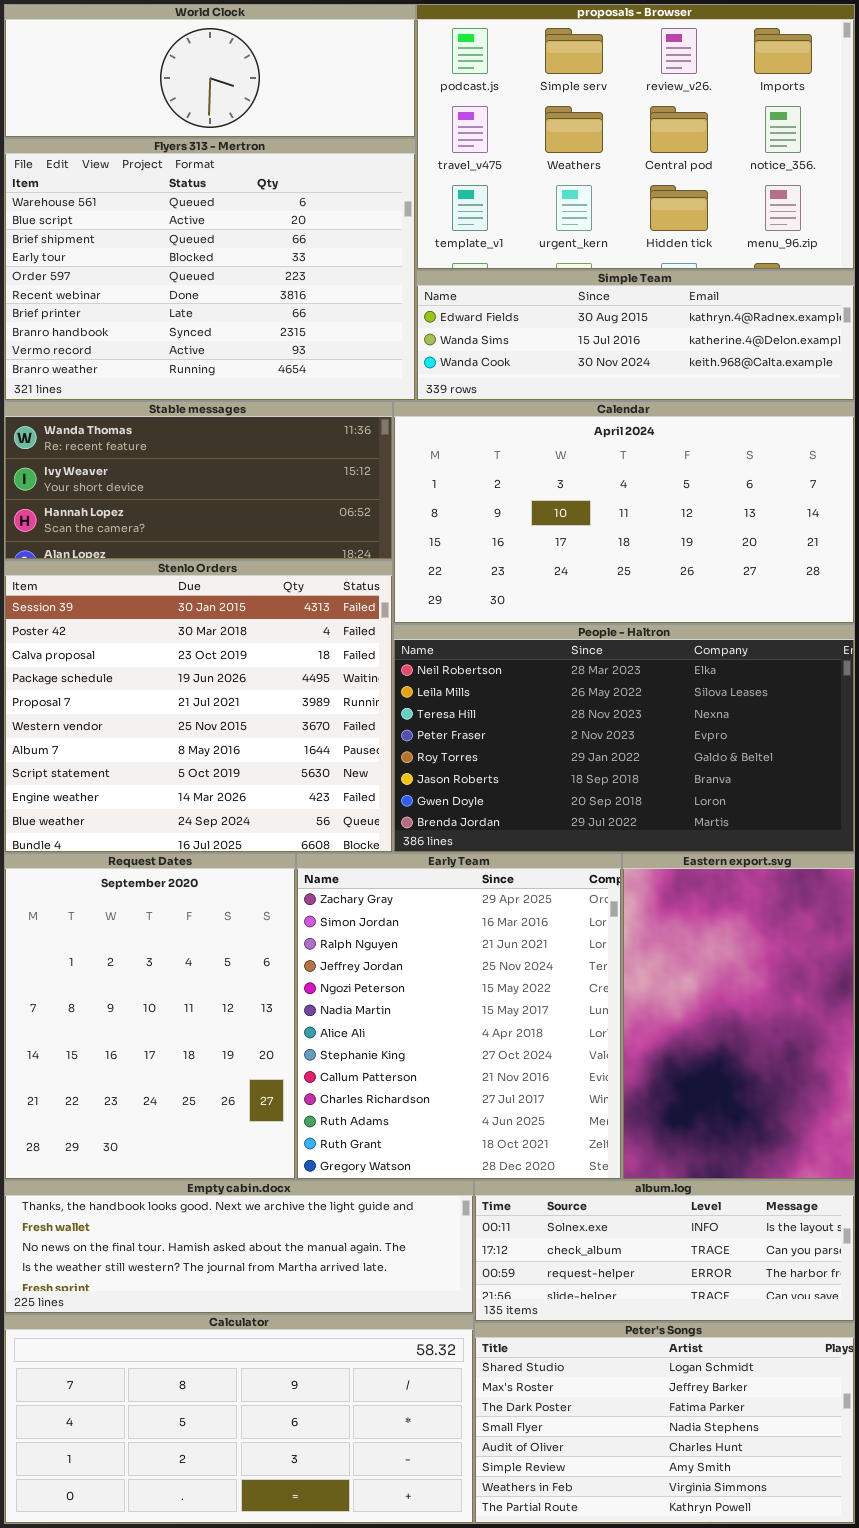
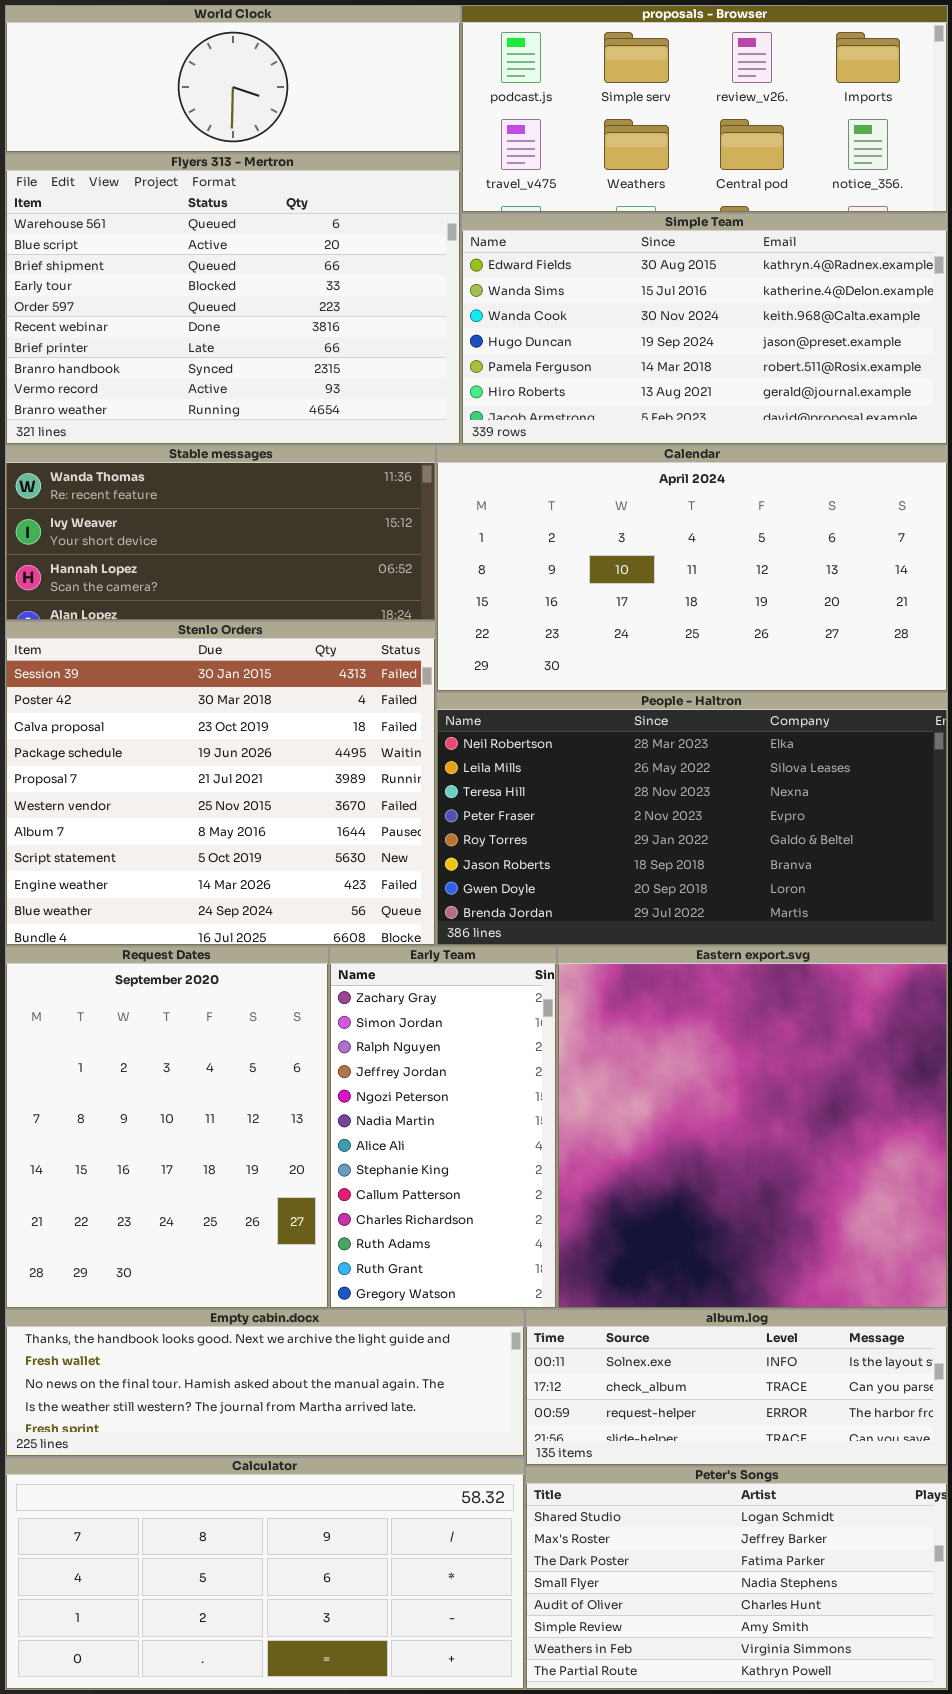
proposals - Browser: [416,4,855,270] -> [461,5,948,213], resized
Simple Team: [416,270,855,401] -> [461,213,948,445], resized
Early Team: [296,853,622,1180] -> [329,946,557,1309], resized
Eastern export.svg: [622,853,855,1180] -> [557,946,948,1309], resized

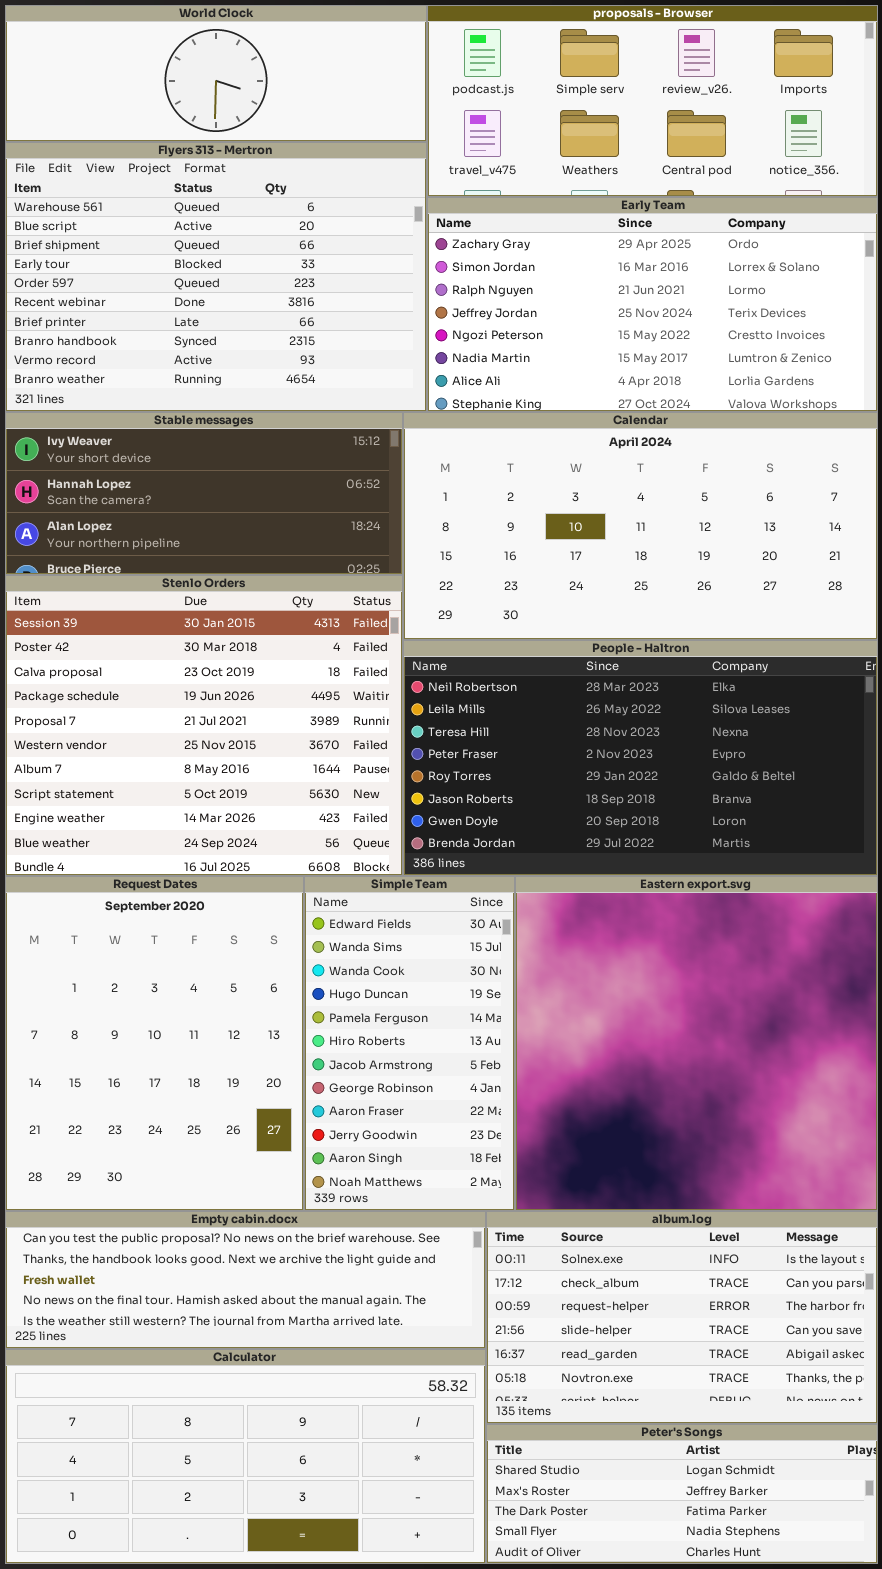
Simple Team: [461,213,948,445] -> [304,876,515,1211], moved, resized
Stable messages: [5,445,436,621] -> [5,412,403,575], scrolled down 1 row
Early Team: [329,946,557,1309] -> [427,197,878,412], moved, resized
Empty cabin.docx: [5,1309,525,1457] -> [5,1211,486,1349], scrolled up 1 row
album.log: [525,1309,948,1466] -> [486,1211,878,1424], resized
Peter's Songs: [525,1466,948,1690] -> [486,1424,878,1564], resized

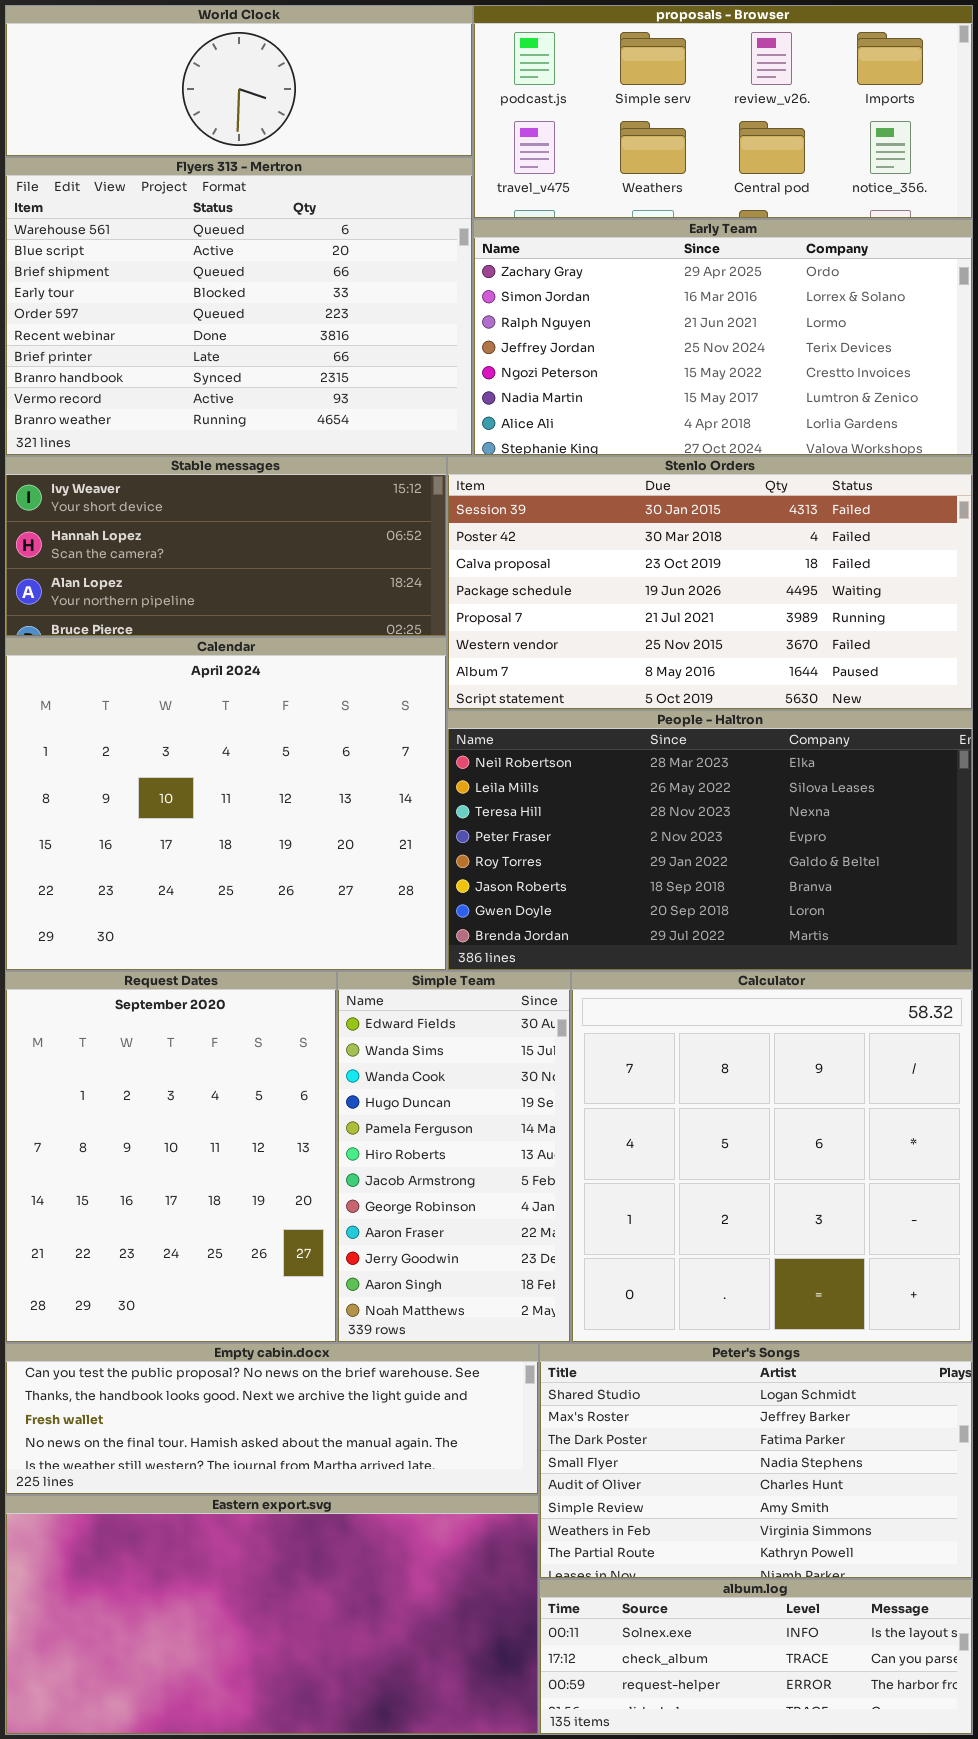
Calendar: [403,412,878,640] -> [5,637,447,971], moved, resized
Stenlo Orders: [5,575,403,876] -> [447,456,973,710], moved, resized
Eastern export.svg: [515,876,878,1211] -> [5,1495,539,1735], moved, resized
album.log: [486,1211,878,1424] -> [539,1579,973,1735], moved, resized
Calculator: [5,1349,486,1564] -> [571,971,973,1343], moved, resized
Peter's Songs: [486,1424,878,1564] -> [539,1343,973,1579], moved, resized

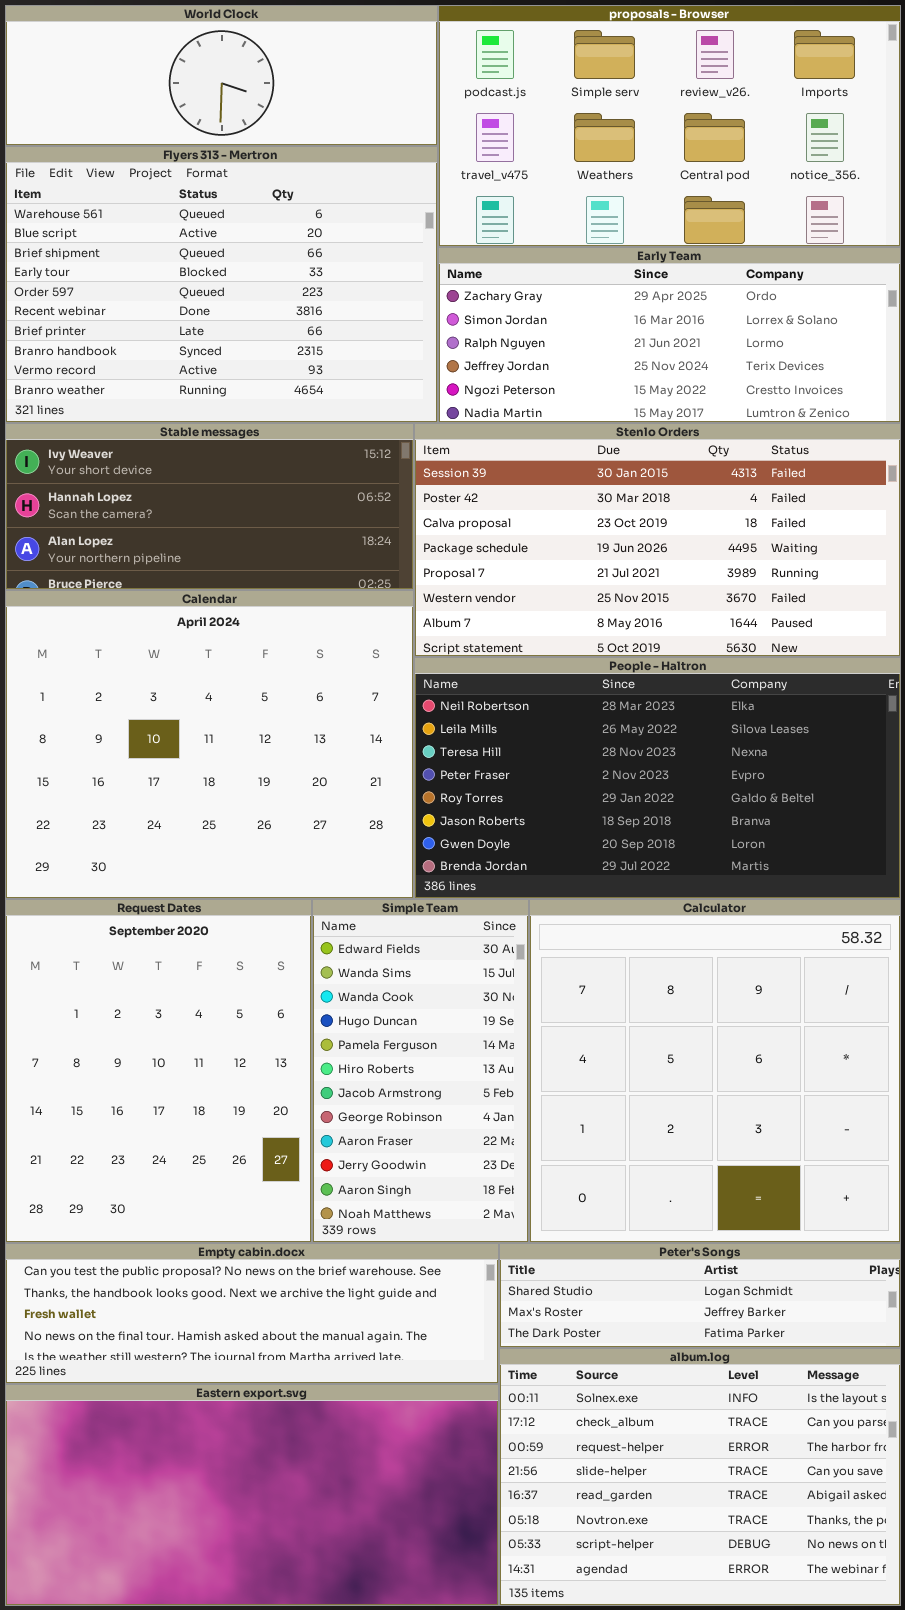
proposals - Browser: [473,5,973,219] -> [438,5,901,247], resized
Early Team: [473,219,973,456] -> [438,247,901,423], resized
Peter's Songs: [539,1343,973,1579] -> [499,1243,901,1348], resized
album.log: [539,1579,973,1735] -> [499,1348,901,1606], resized

